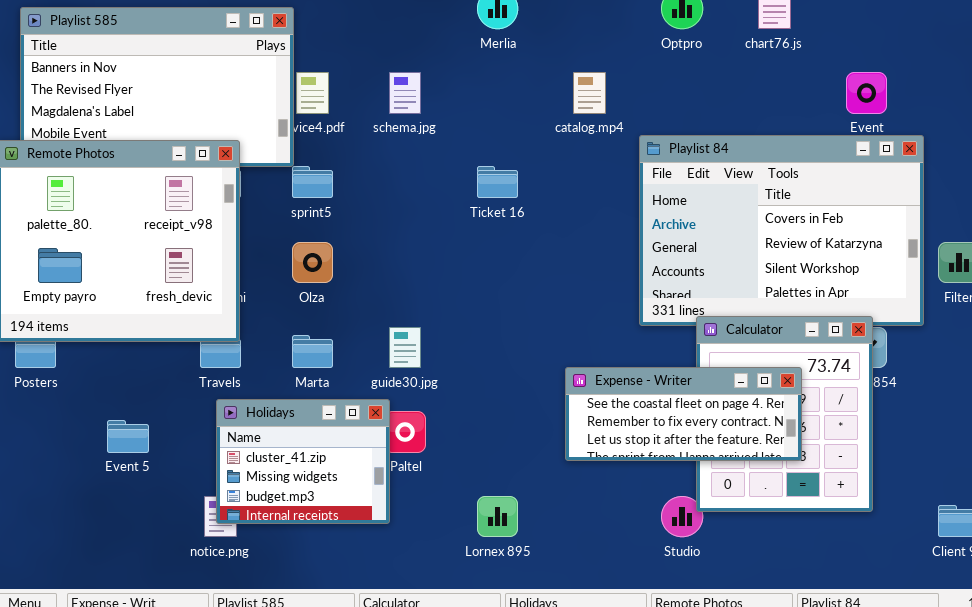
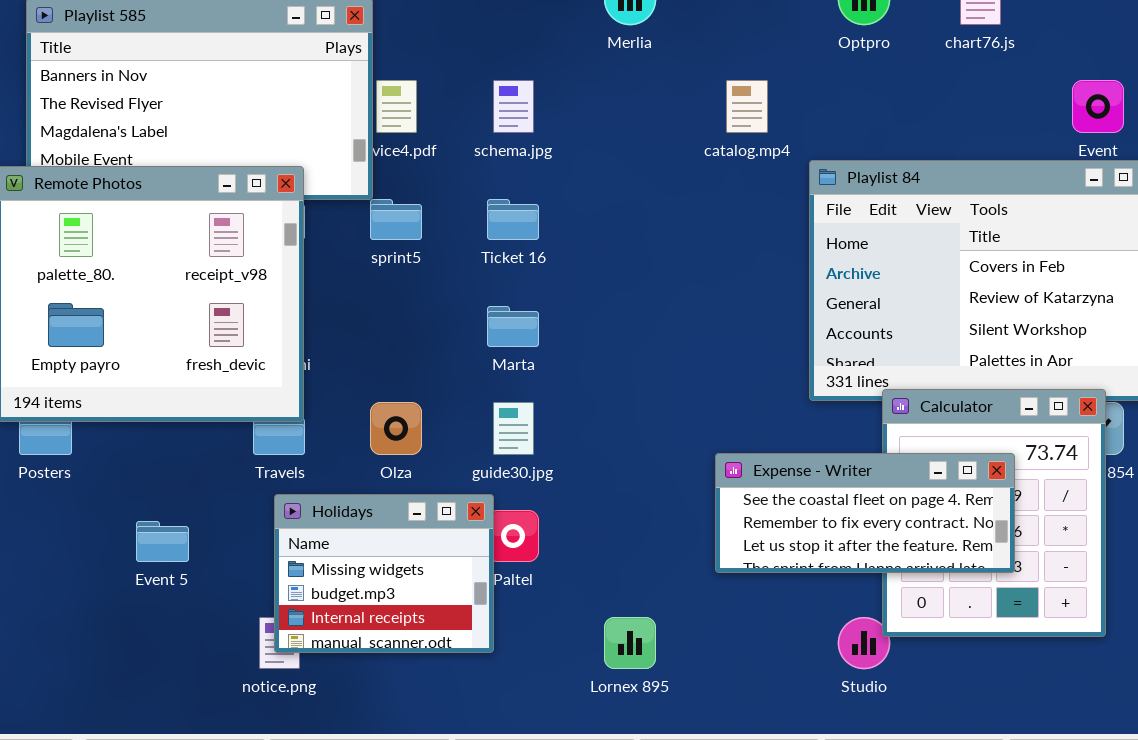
Ticket 16: [477,166,518,198] -> [487,199,539,240], moved
Olza: [292,242,333,283] -> [370,402,422,455], moved
Marta: [292,335,333,368] -> [487,306,539,347], moved
Holidays: [216,399,390,524] -> [274,494,494,653], scrolled down 1 row

